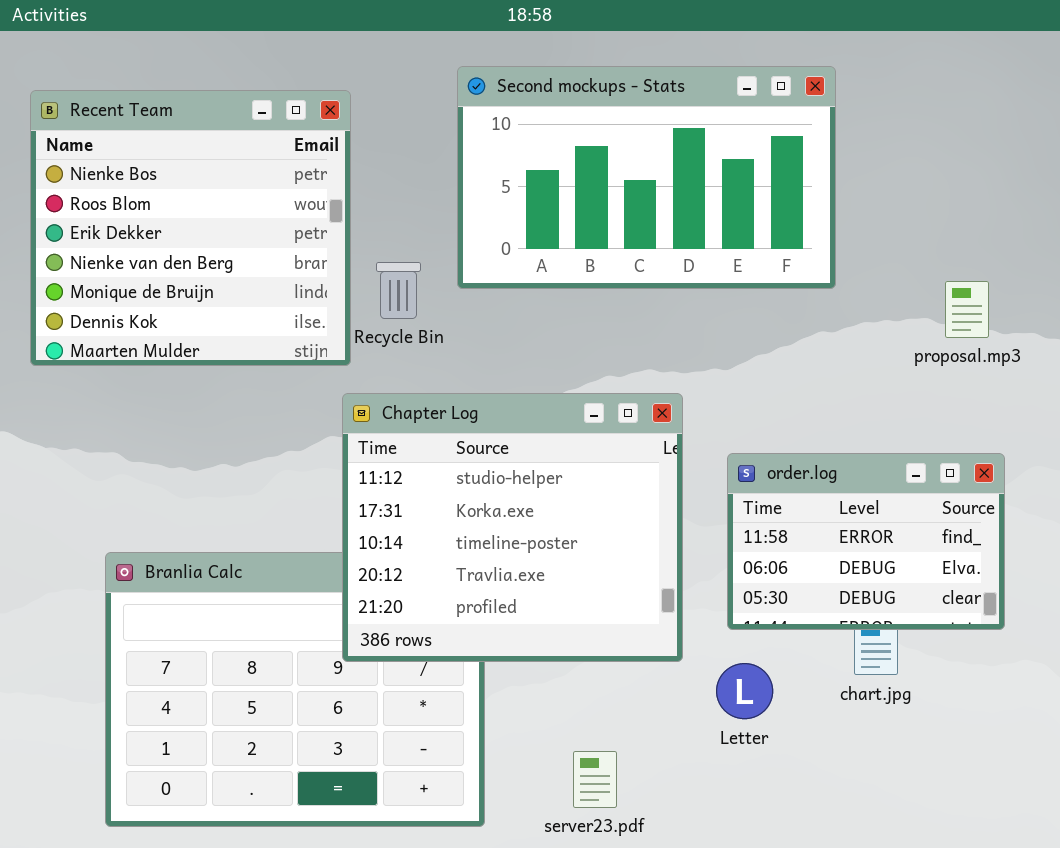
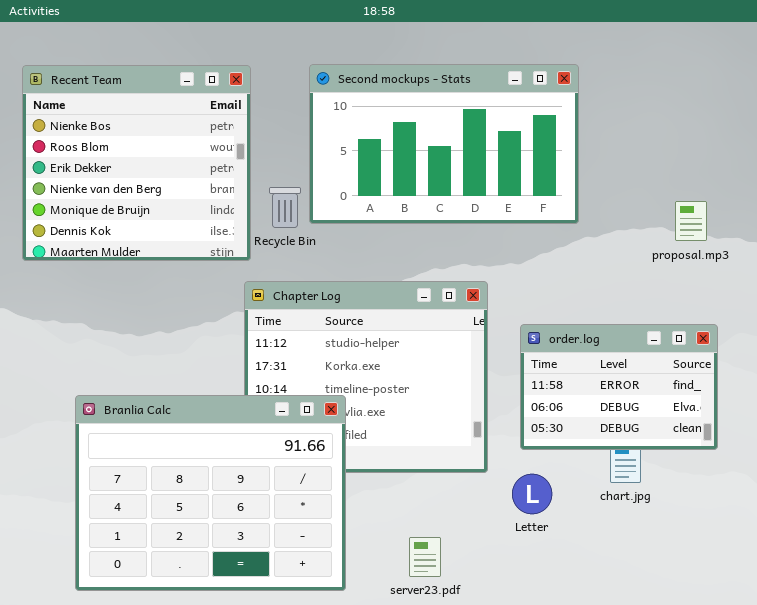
Second mockups - Stats: [457,66,836,289] -> [309,64,579,224], moved
Branlia Calc: [105,552,485,827] -> [75,395,346,591], raised

